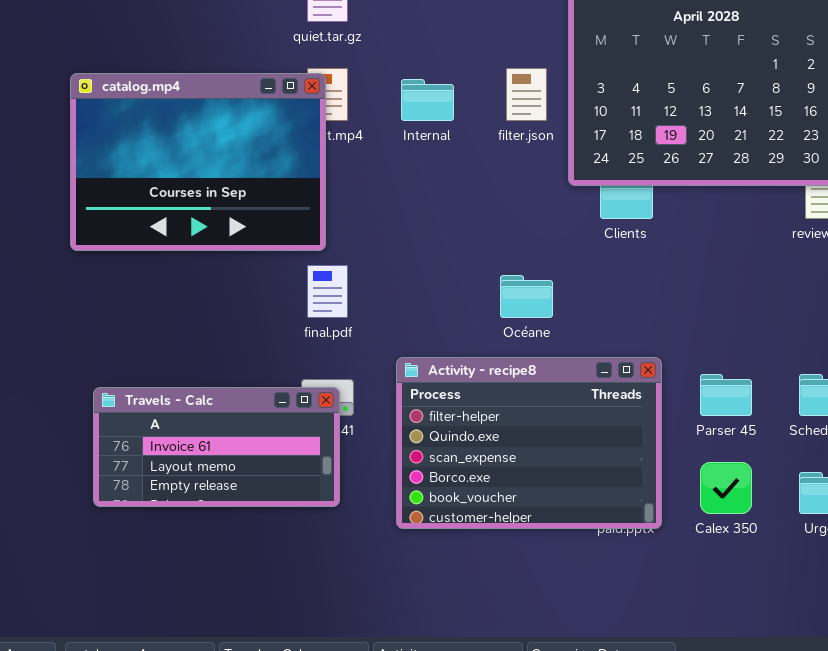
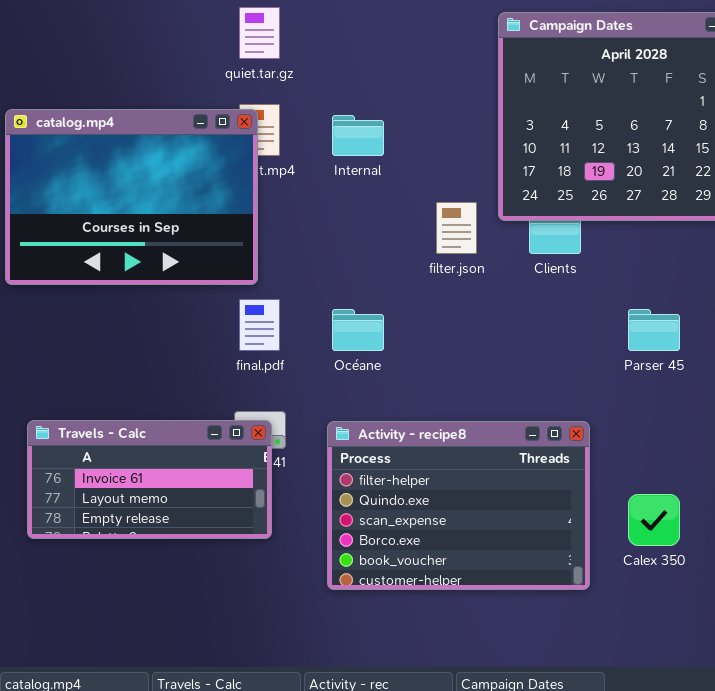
filter.json: [506,68,547,121] -> [436,202,477,254], moved
Océane: [500,275,553,318] -> [332,309,384,351], moved
Activity - recipe8: [396,357,662,529] -> [327,421,590,590], moved
Parser 45: [700,374,752,416] -> [628,309,680,351], moved

